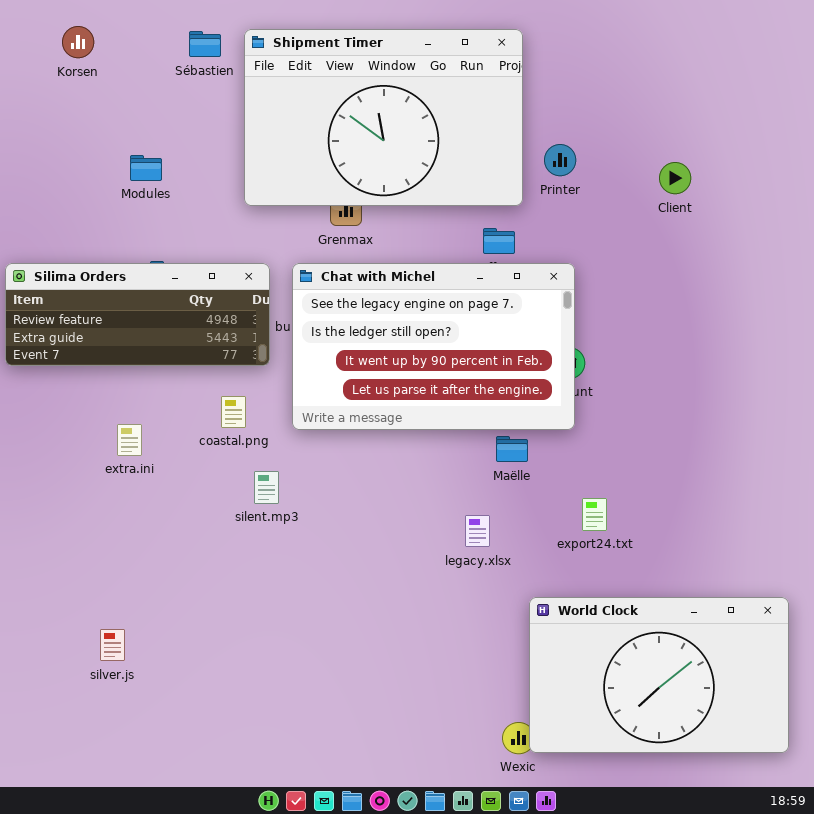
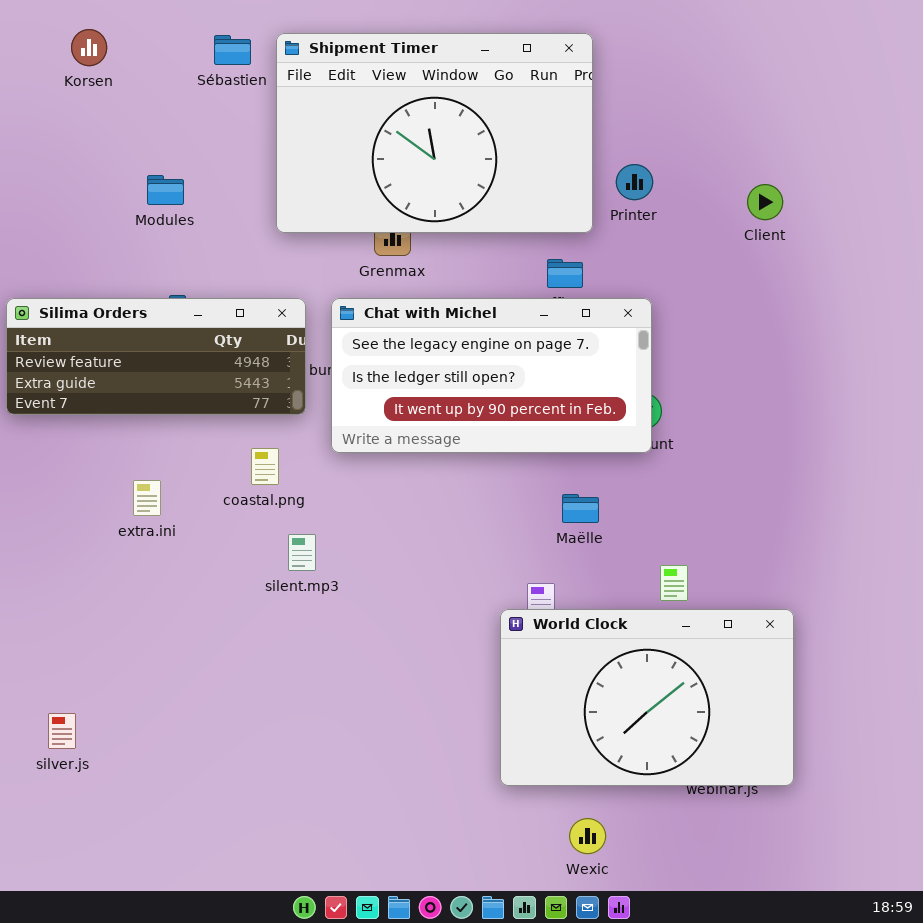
Chat with Michel: [292,263,575,430] -> [331,298,652,453], resized
World Clock: [529,597,789,753] -> [500,609,794,786], moved
silver.js: [100,629,125,661] -> [48,713,76,749], moved

